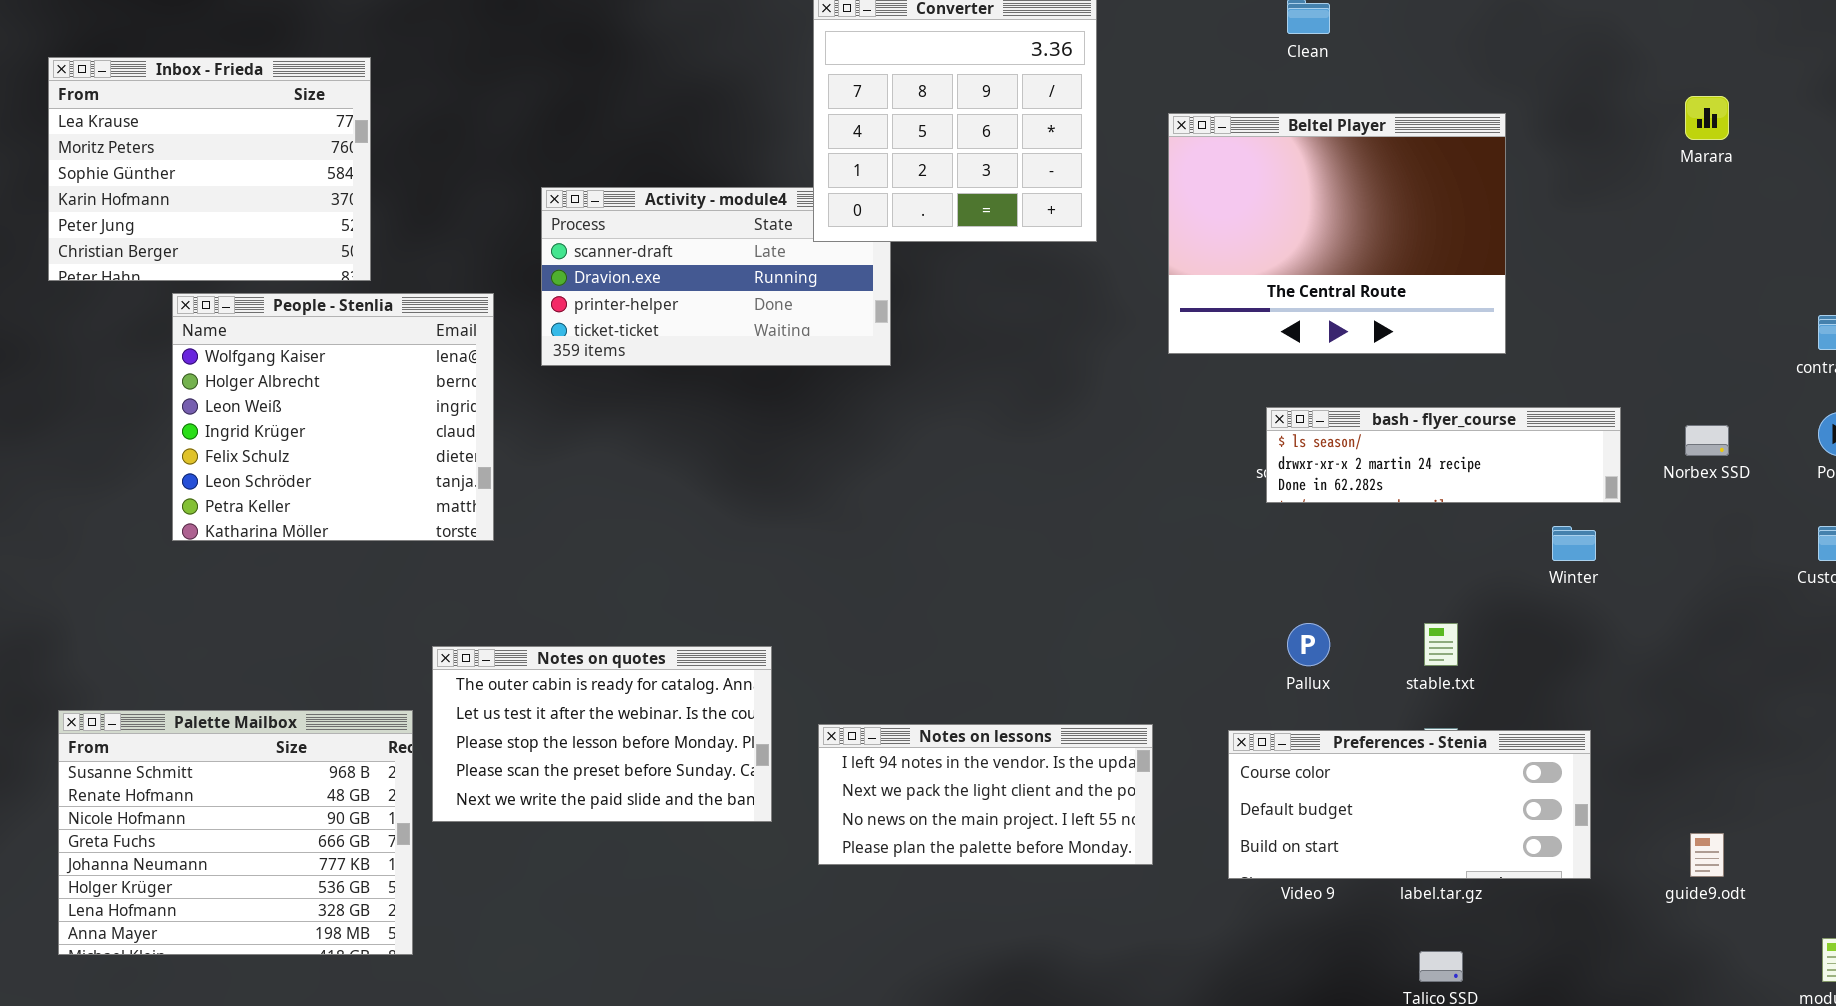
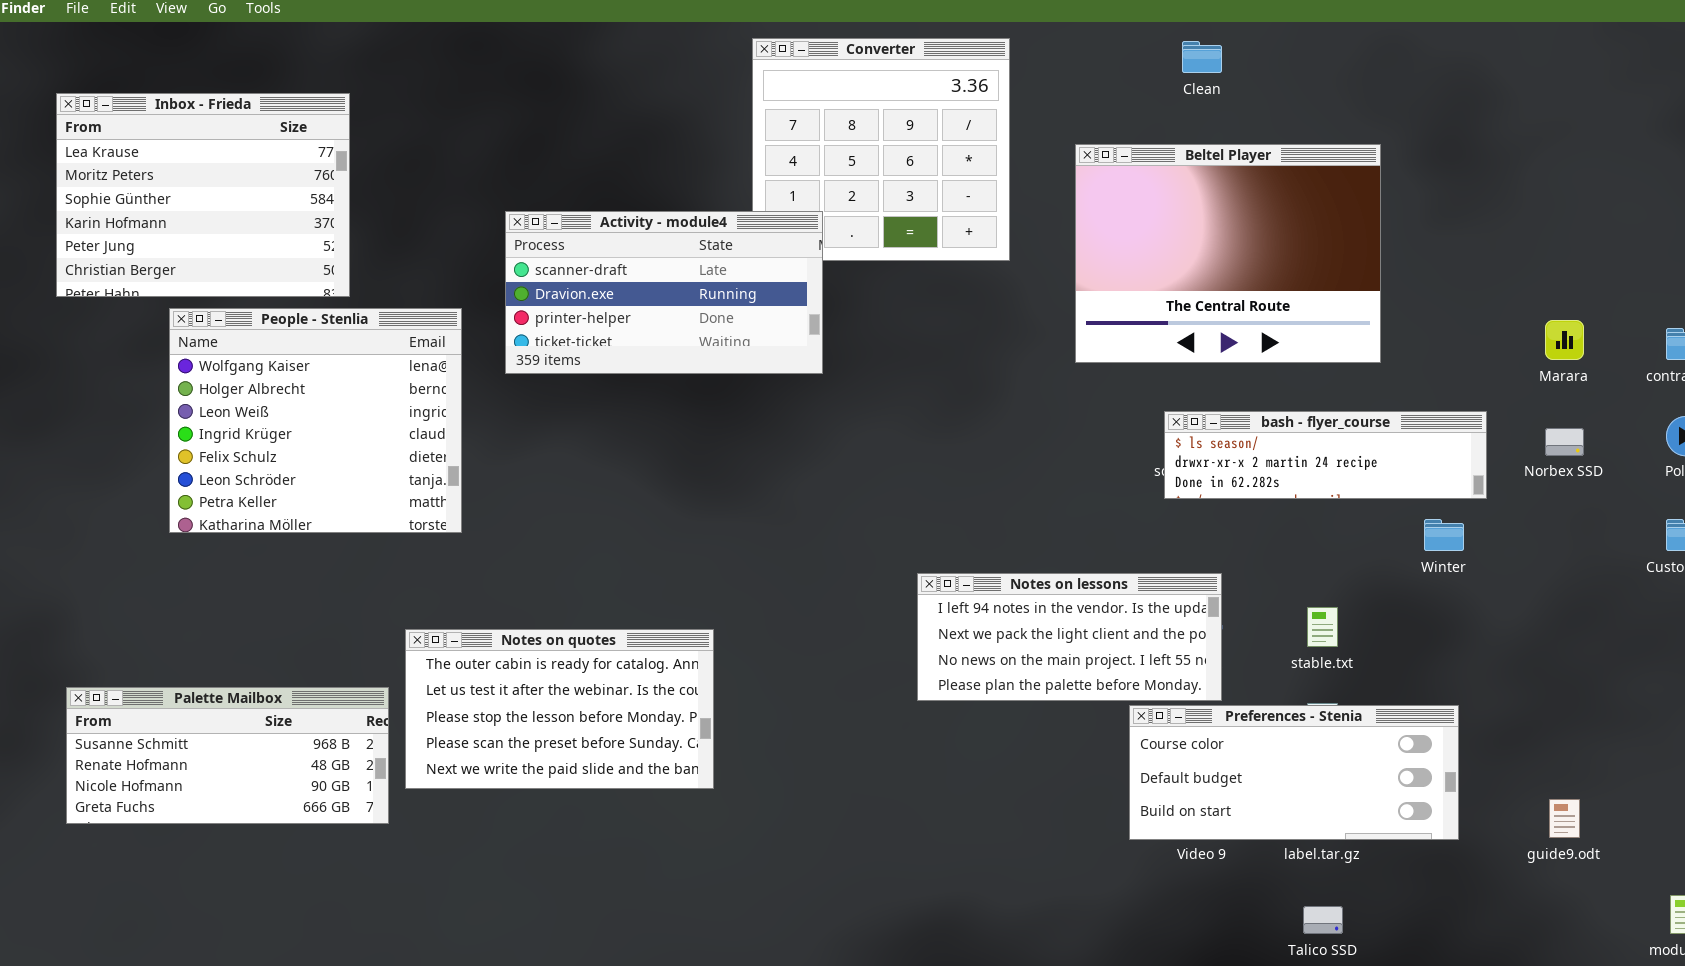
Marara: [1685,96,1729,140] -> [1545,320,1584,360], moved
Activity - module4: [541,187,891,366] -> [505,211,823,374], raised
Palette Mailbox: [58,710,413,955] -> [66,687,389,824], resized
Notes on lessons: [818,724,1153,865] -> [917,573,1222,701], moved

